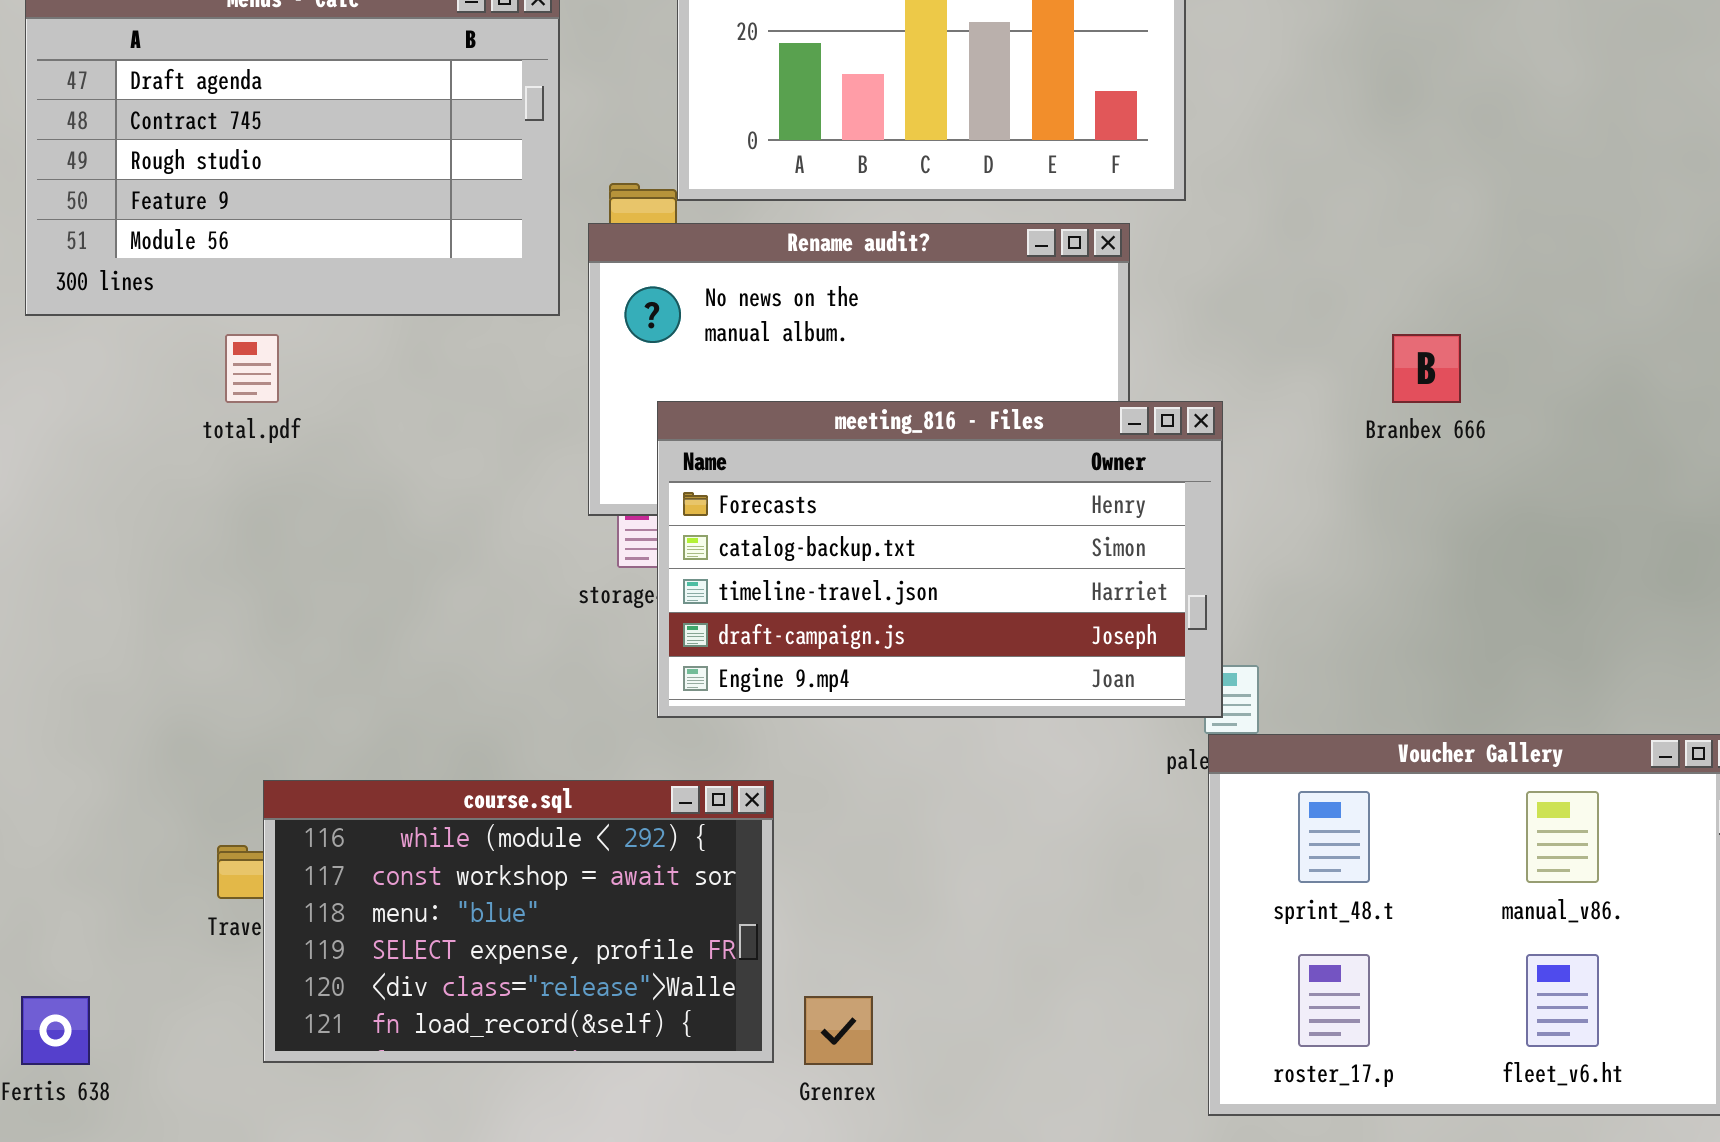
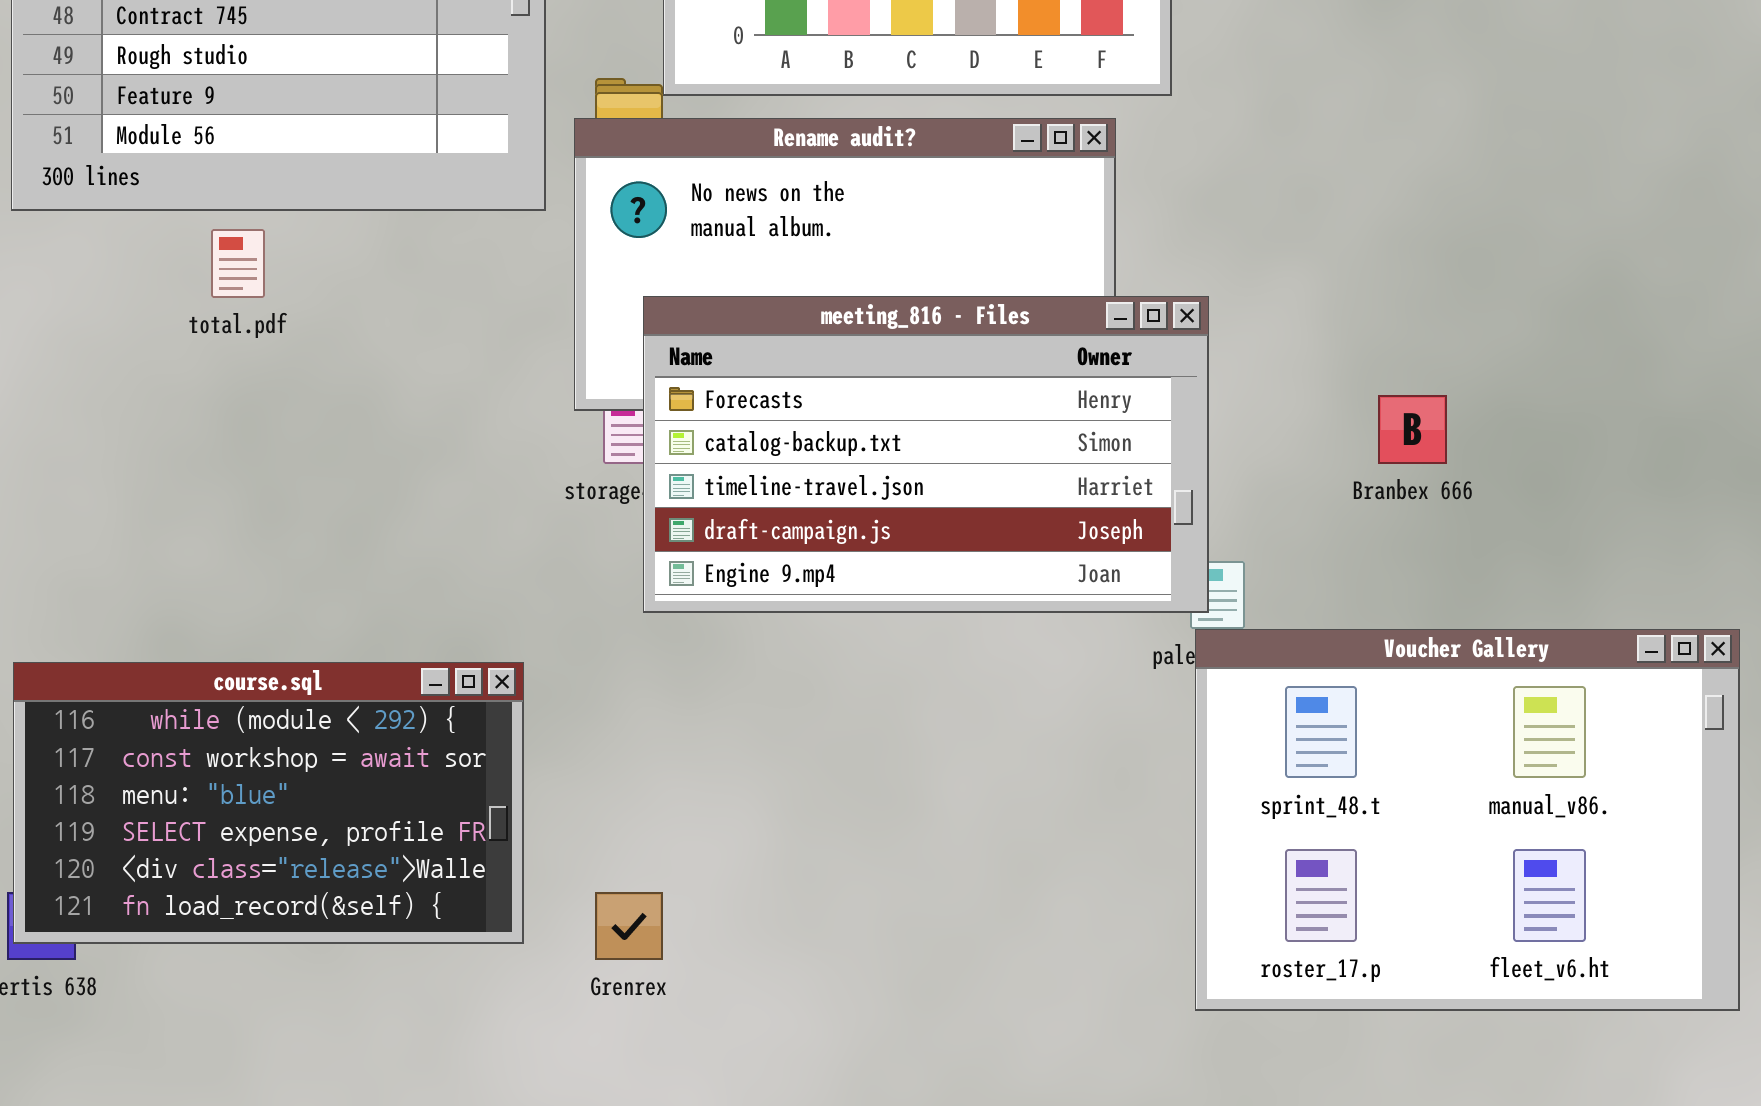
Branbex 666: [1392,334,1461,403] -> [1378,395,1447,464], moved
course.sql: [263,780,774,1063] -> [13,662,524,944], moved
Grenrex: [804,996,873,1065] -> [595,892,663,960], moved

